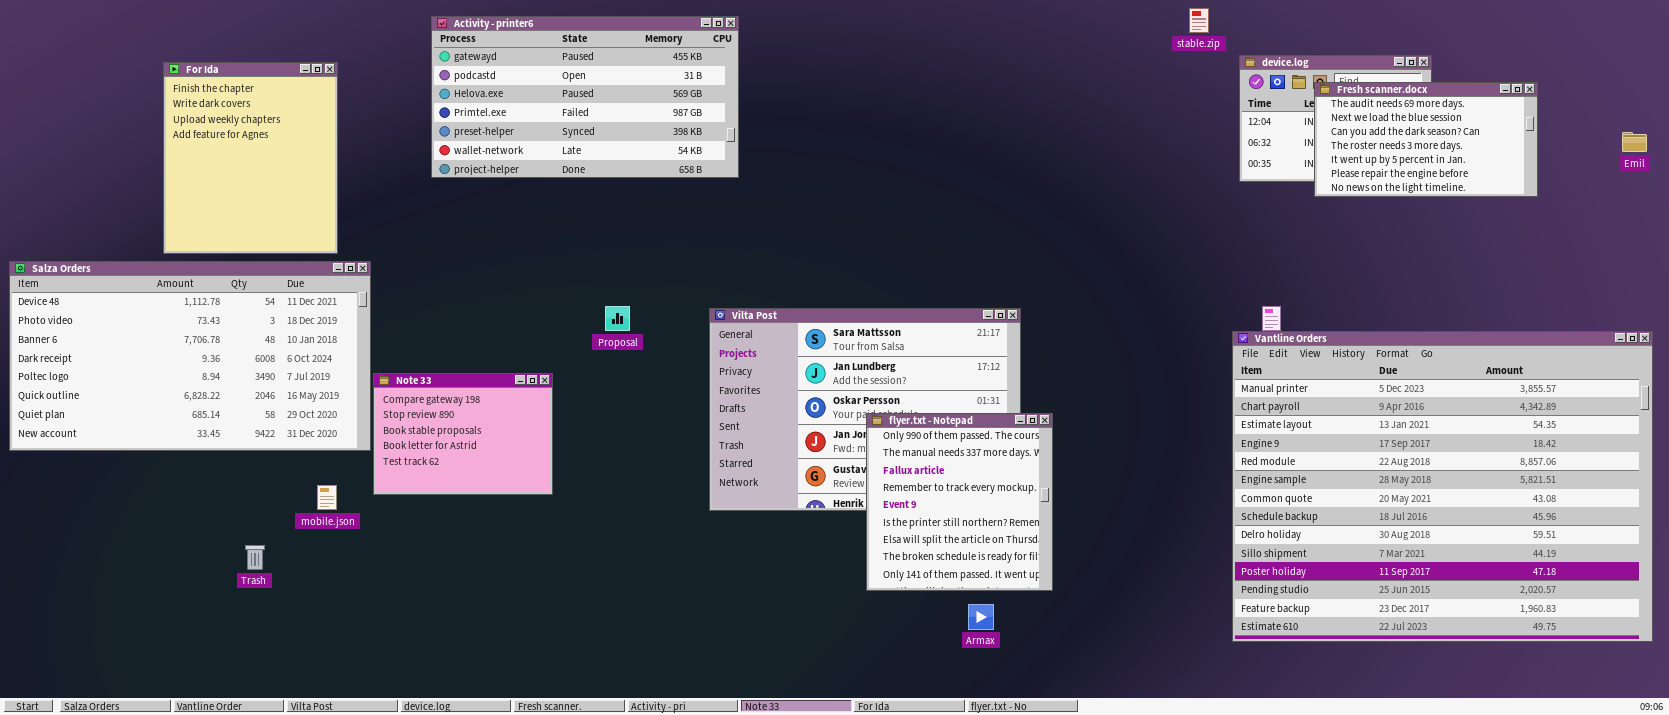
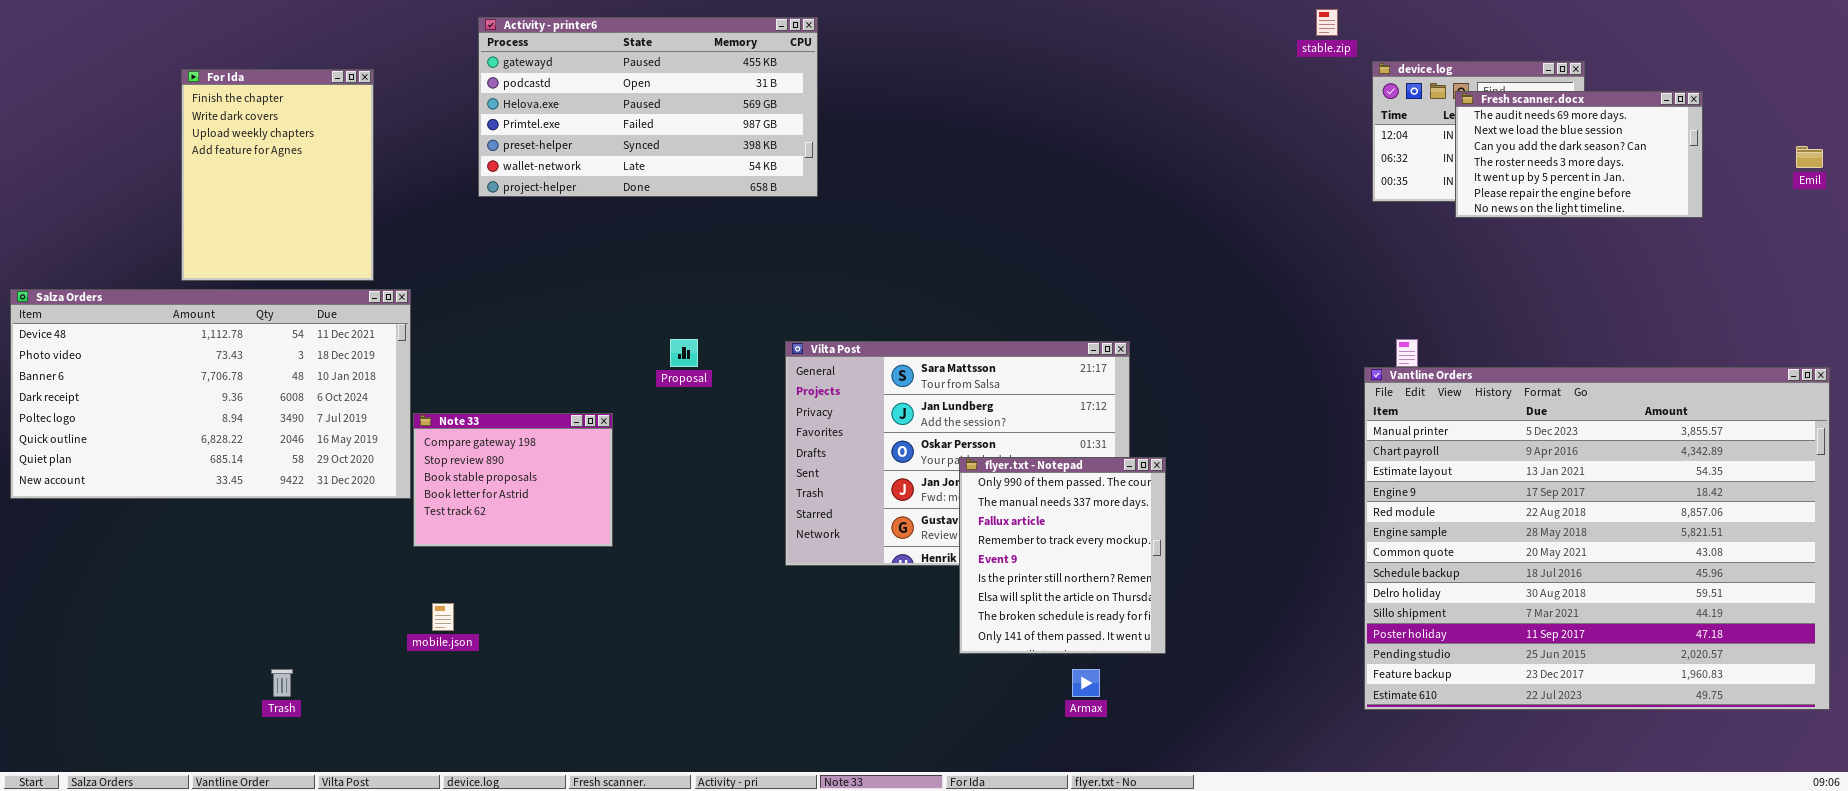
mobile.json: [317,485,337,510] -> [432,603,454,631], moved
Trash: [245,545,265,570] -> [271,669,293,697], moved

